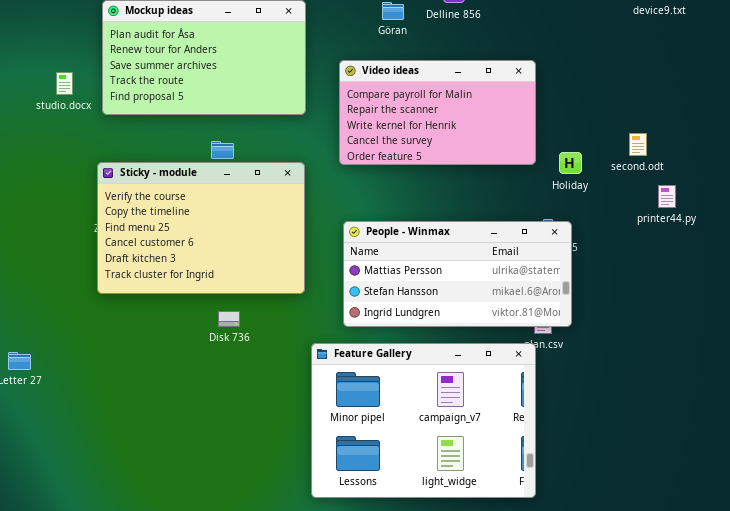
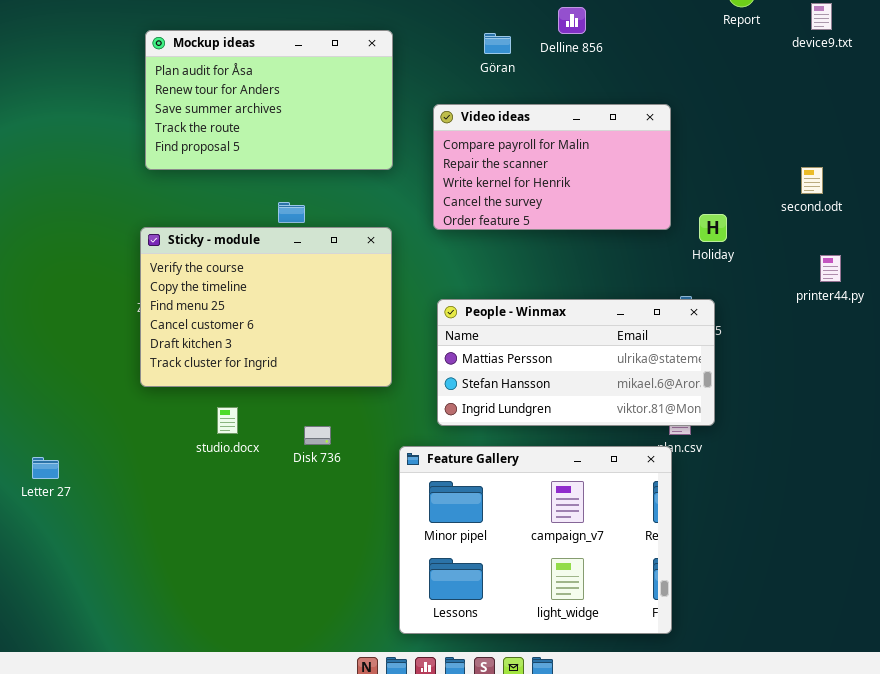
studio.docx: [56,72,73,95] -> [217,407,238,434], moved
second.odt: [629,133,647,156] -> [801,167,823,194], moved
Disk 736: [218,311,240,327] -> [304,426,331,445], moved

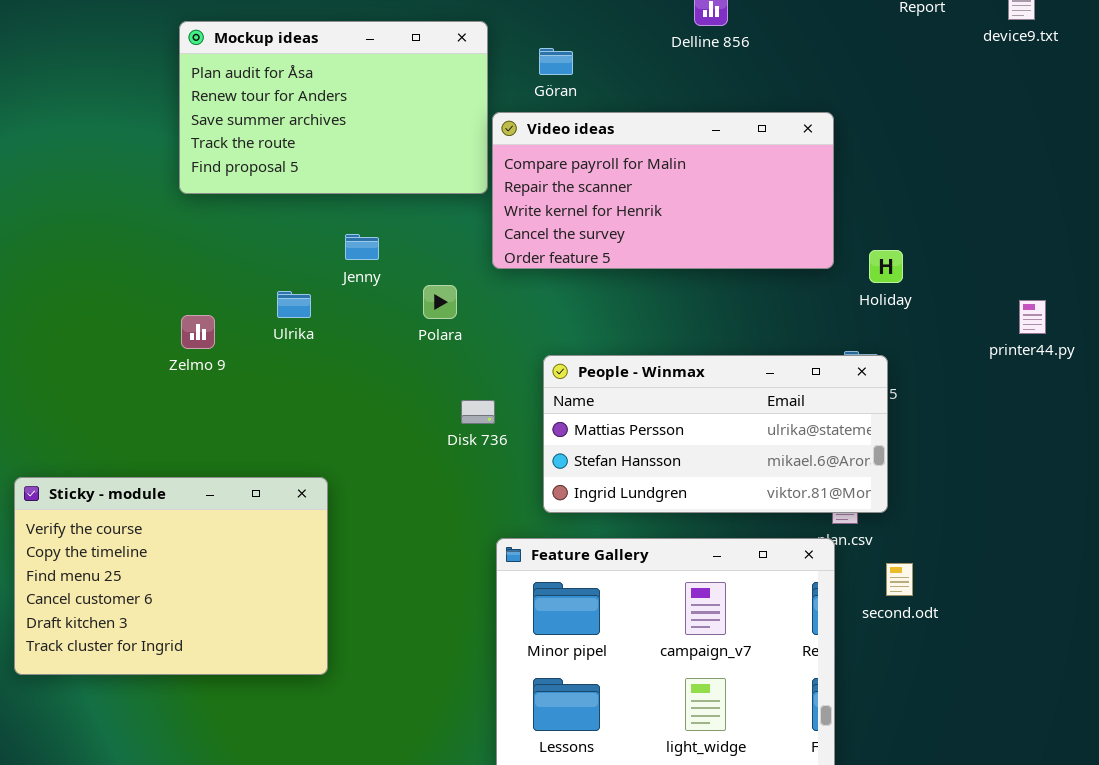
Göran: [484,33,511,54] -> [539,48,573,75], moved
Video ideas: [433,104,671,230] -> [492,112,834,269], resized
second.odt: [801,167,823,194] -> [886,563,913,596], moved
Sticky - module: [140,227,392,387] -> [14,477,328,675], moved
Disk 736: [304,426,331,445] -> [461,400,495,424], moved

